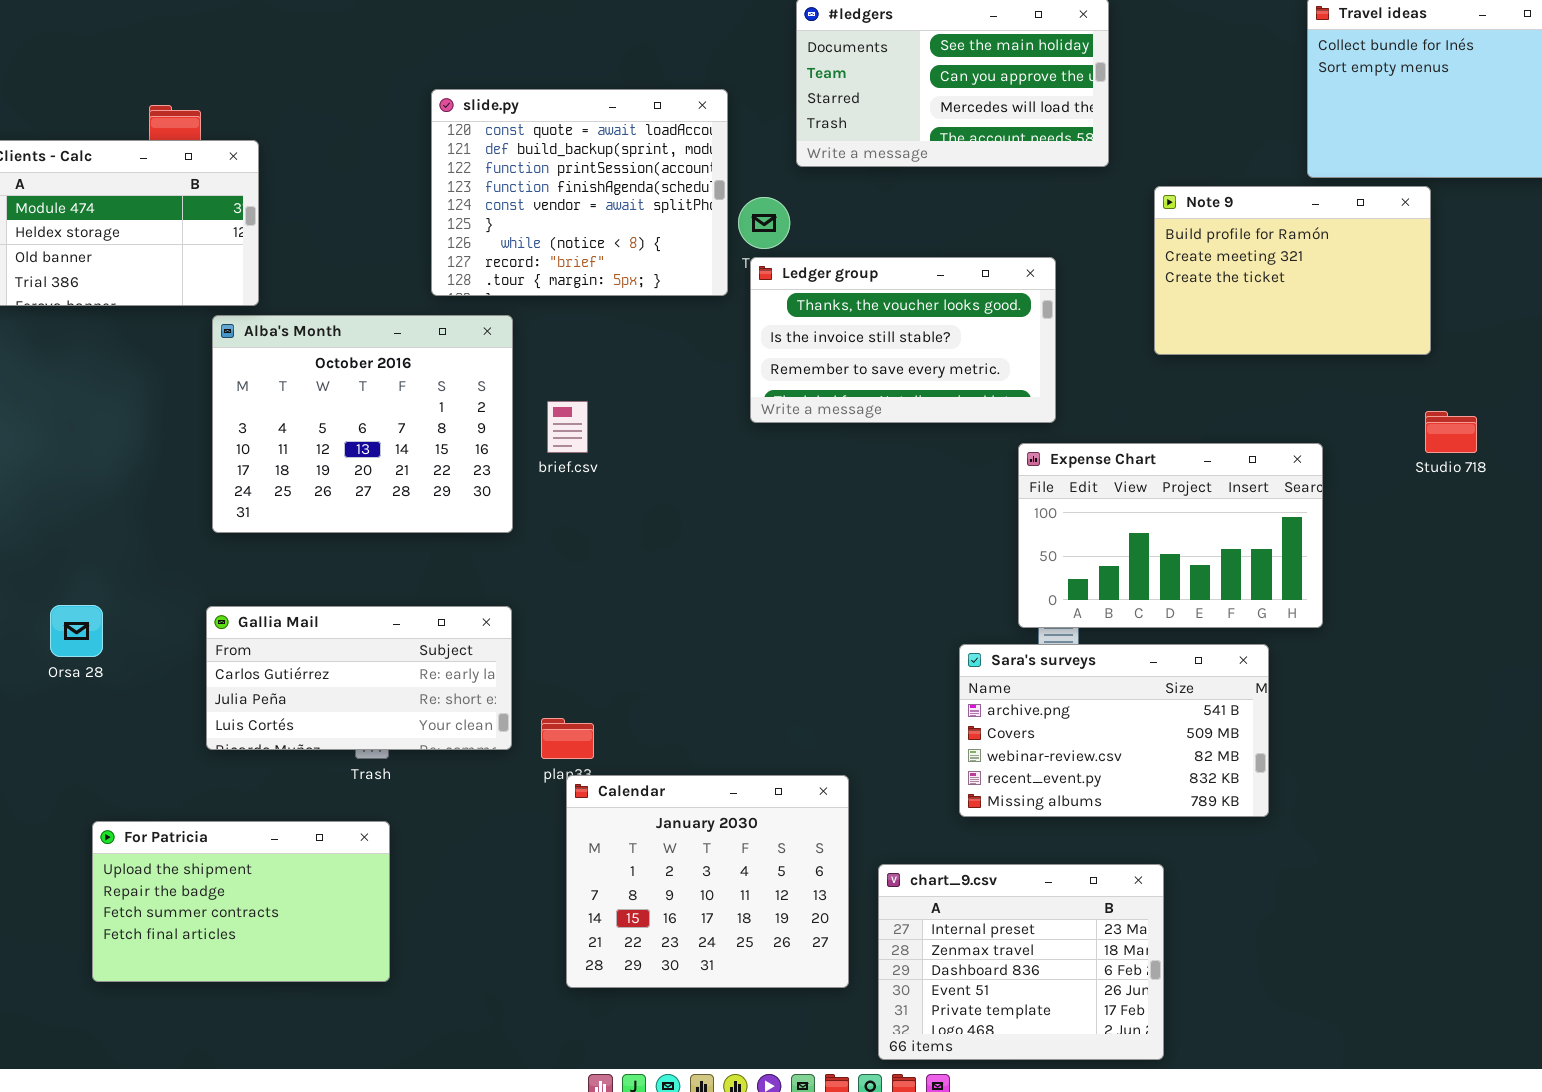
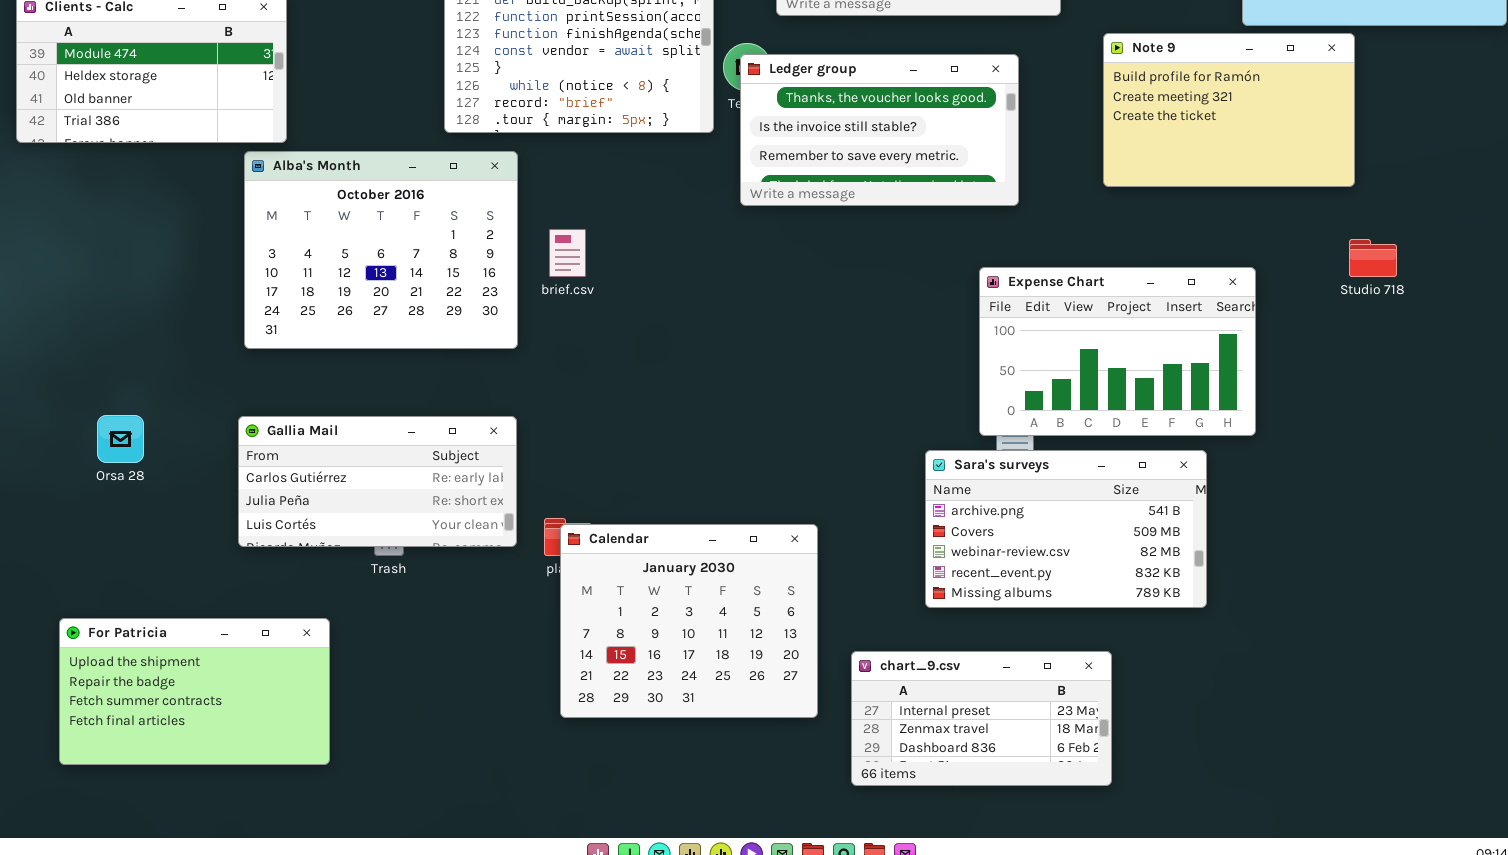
Ledger group: [750,257,1056,423] -> [740,54,1019,206], moved
Calendar: [566,775,849,988] -> [560,524,818,718], moved
For Patricia: [92,821,390,982] -> [59,618,330,765], moved
chart_9.csv: [878,864,1164,1060] -> [851,651,1112,786], resized

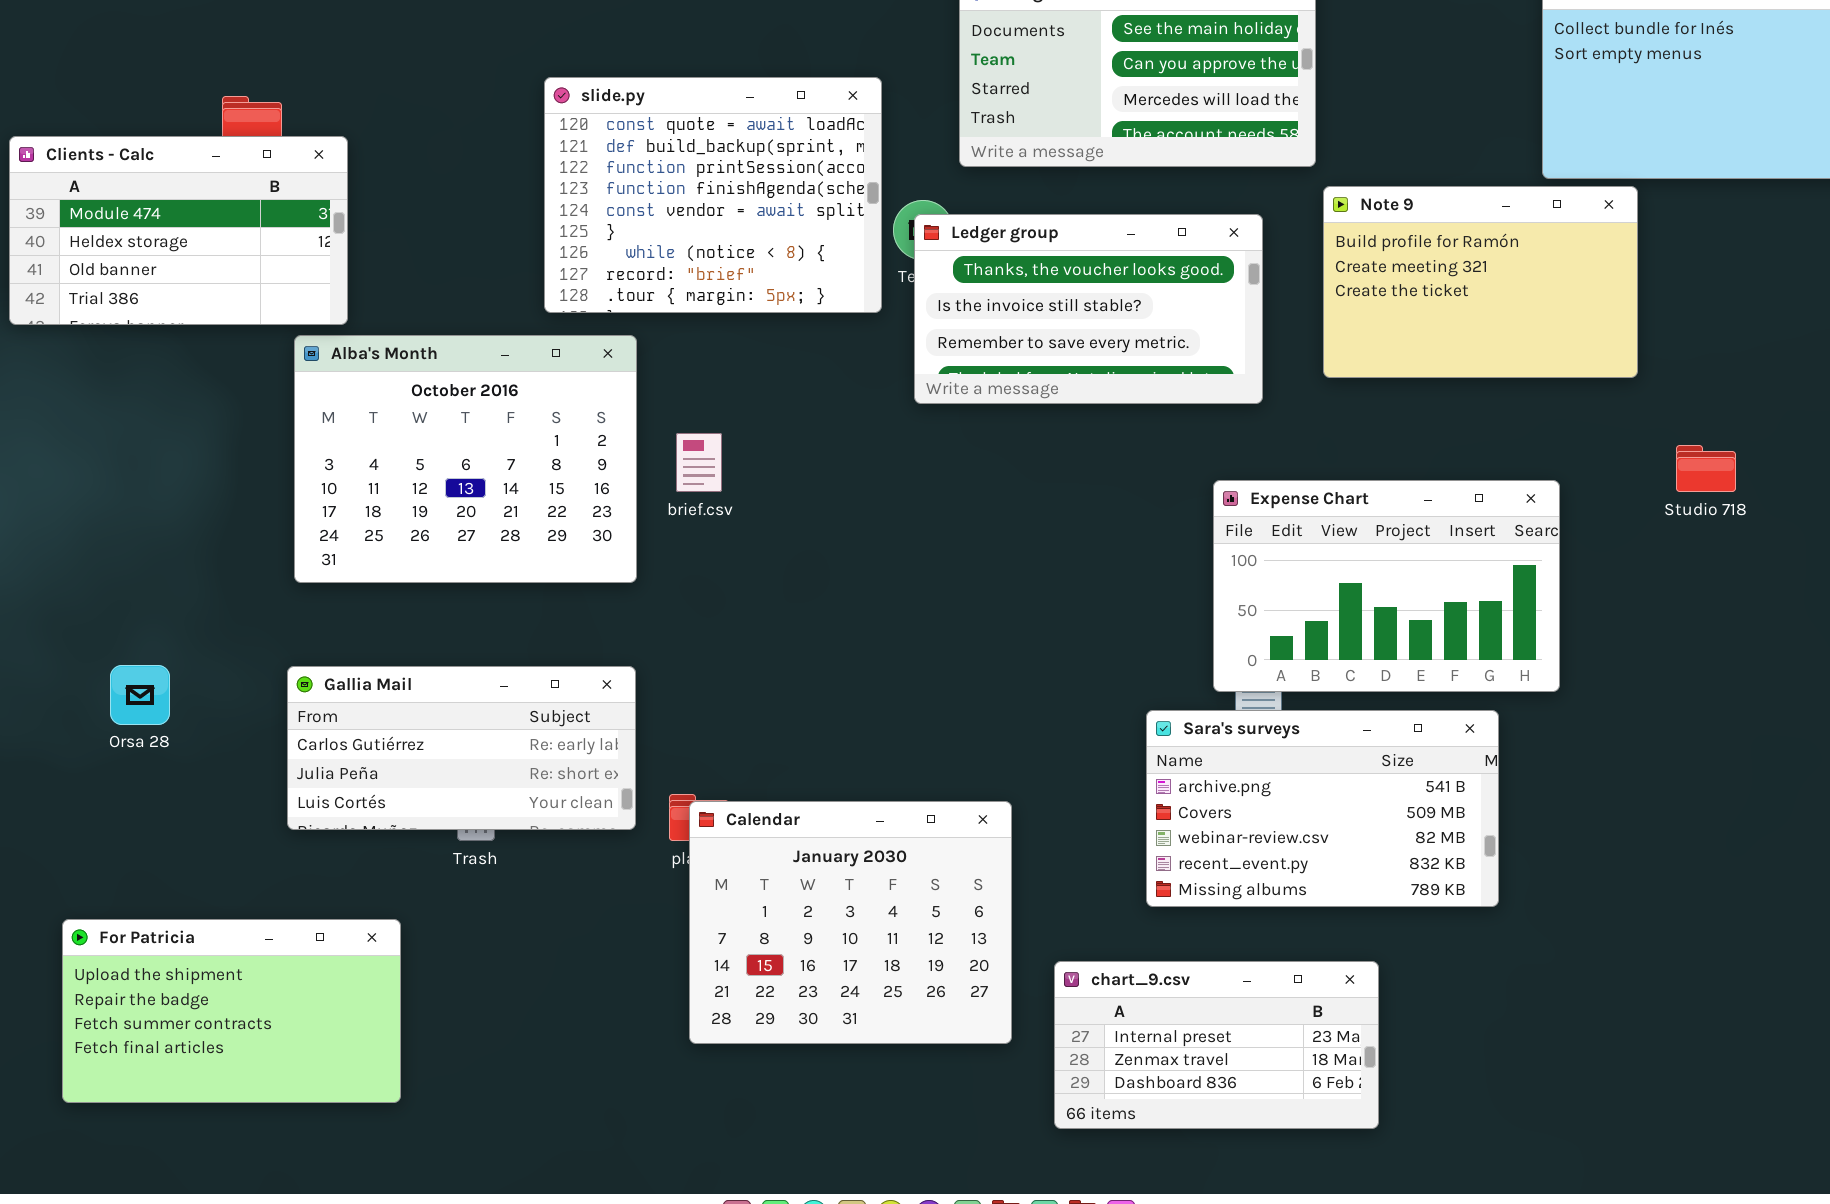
Note 9: [1103,33,1355,187] -> [1323,186,1638,378], moved

